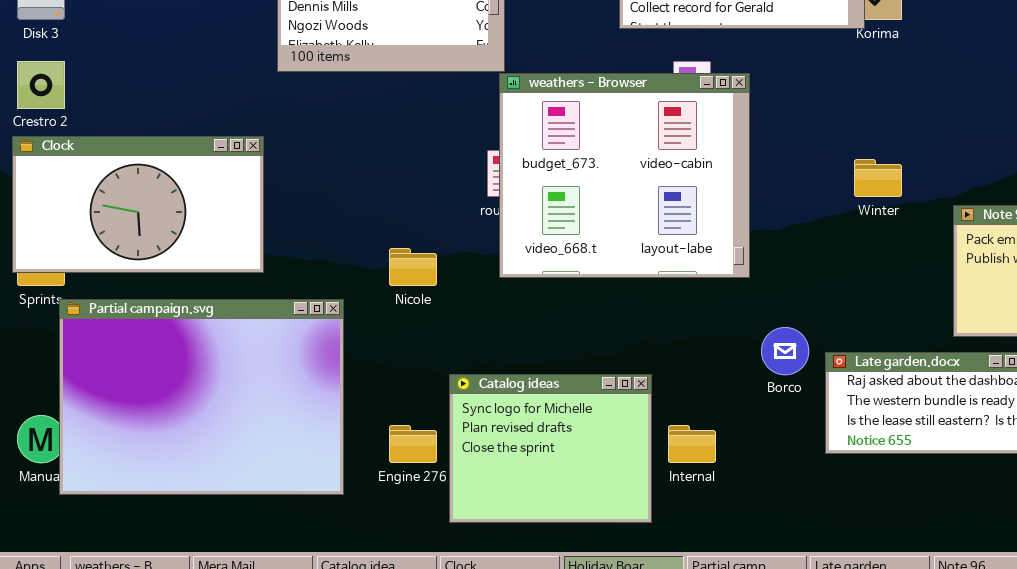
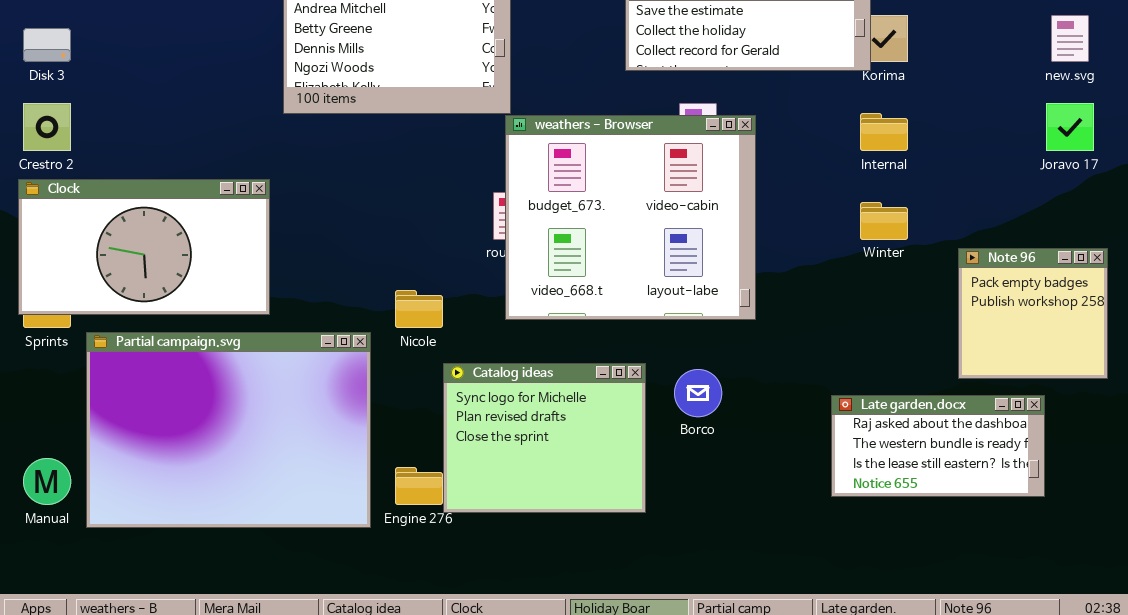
Partial campaign.svg: [59,299,344,495] -> [86,332,371,528], moved
Borco: [761,327,809,375] -> [674,369,722,417], moved
Catalog ideas: [449,374,652,523] -> [443,363,646,513], moved
Internal: [668,425,716,463] -> [860,113,908,151], moved

